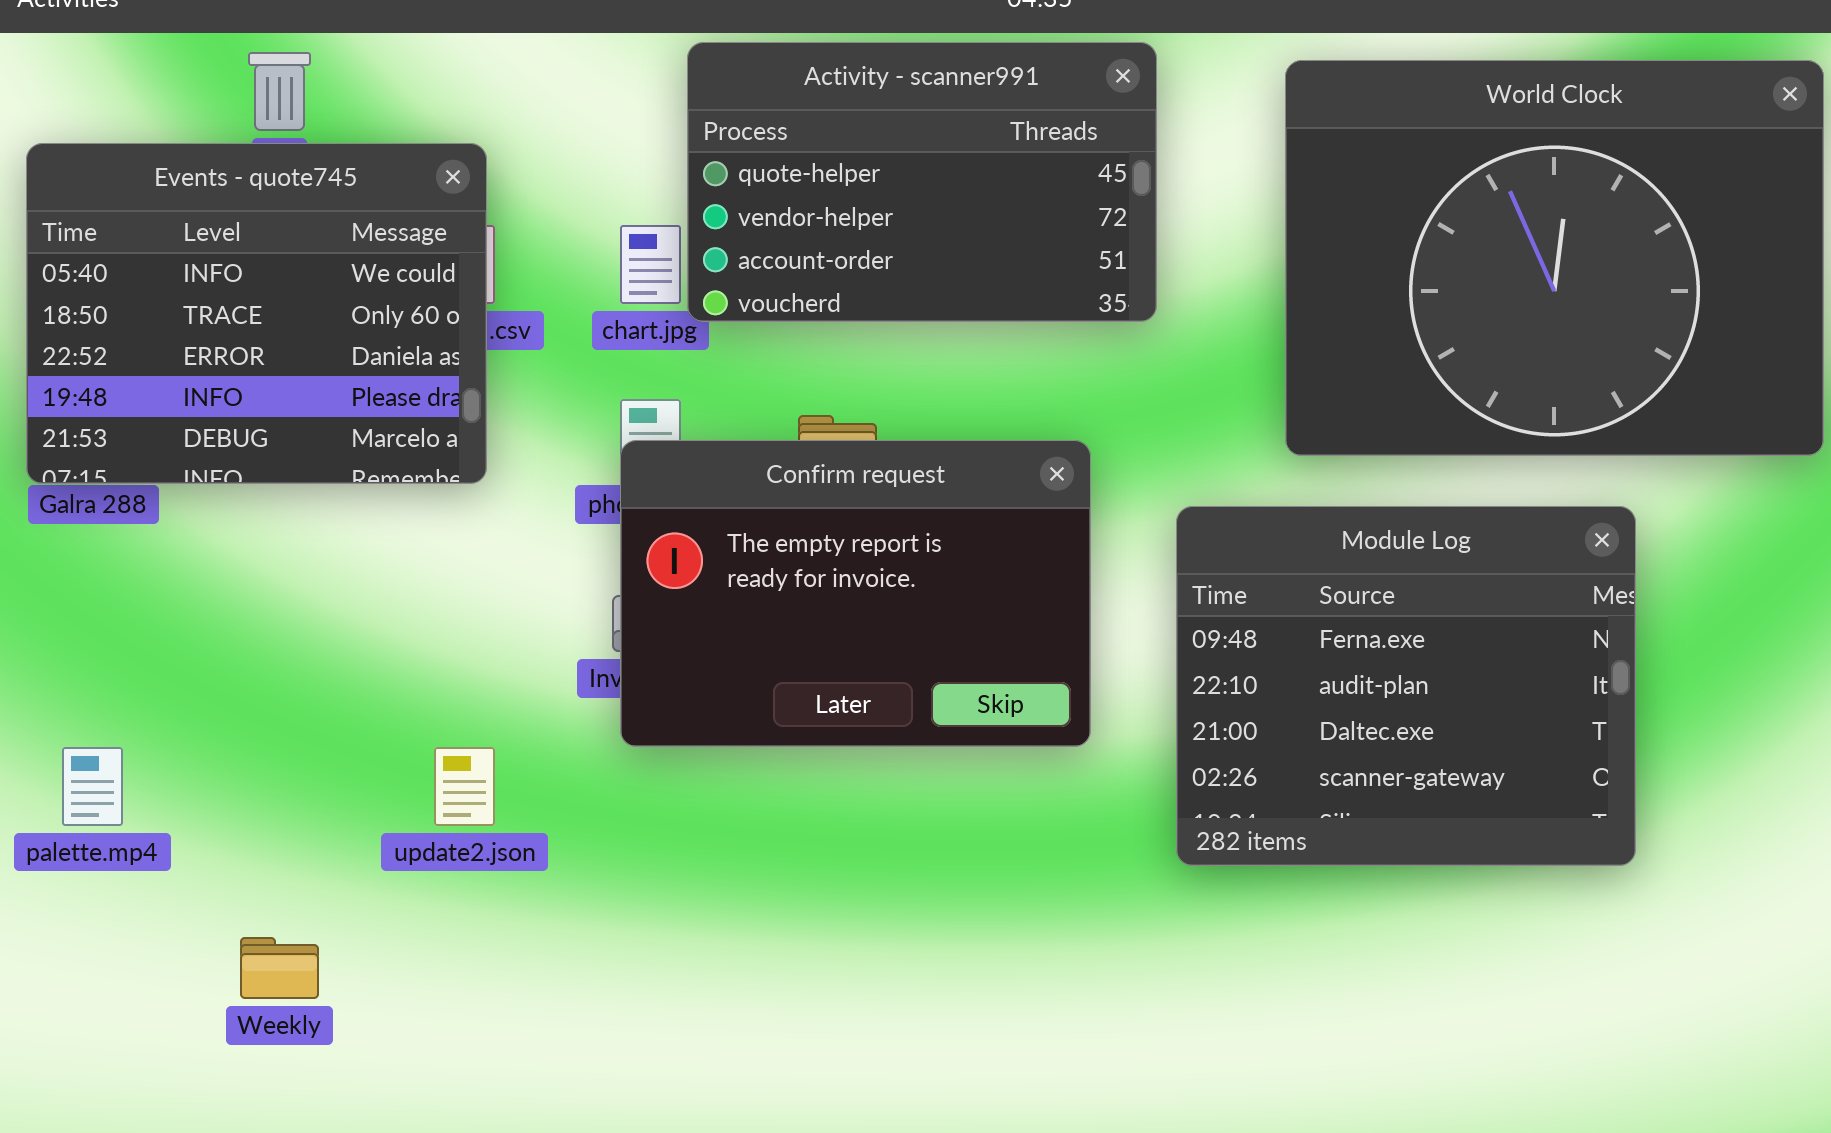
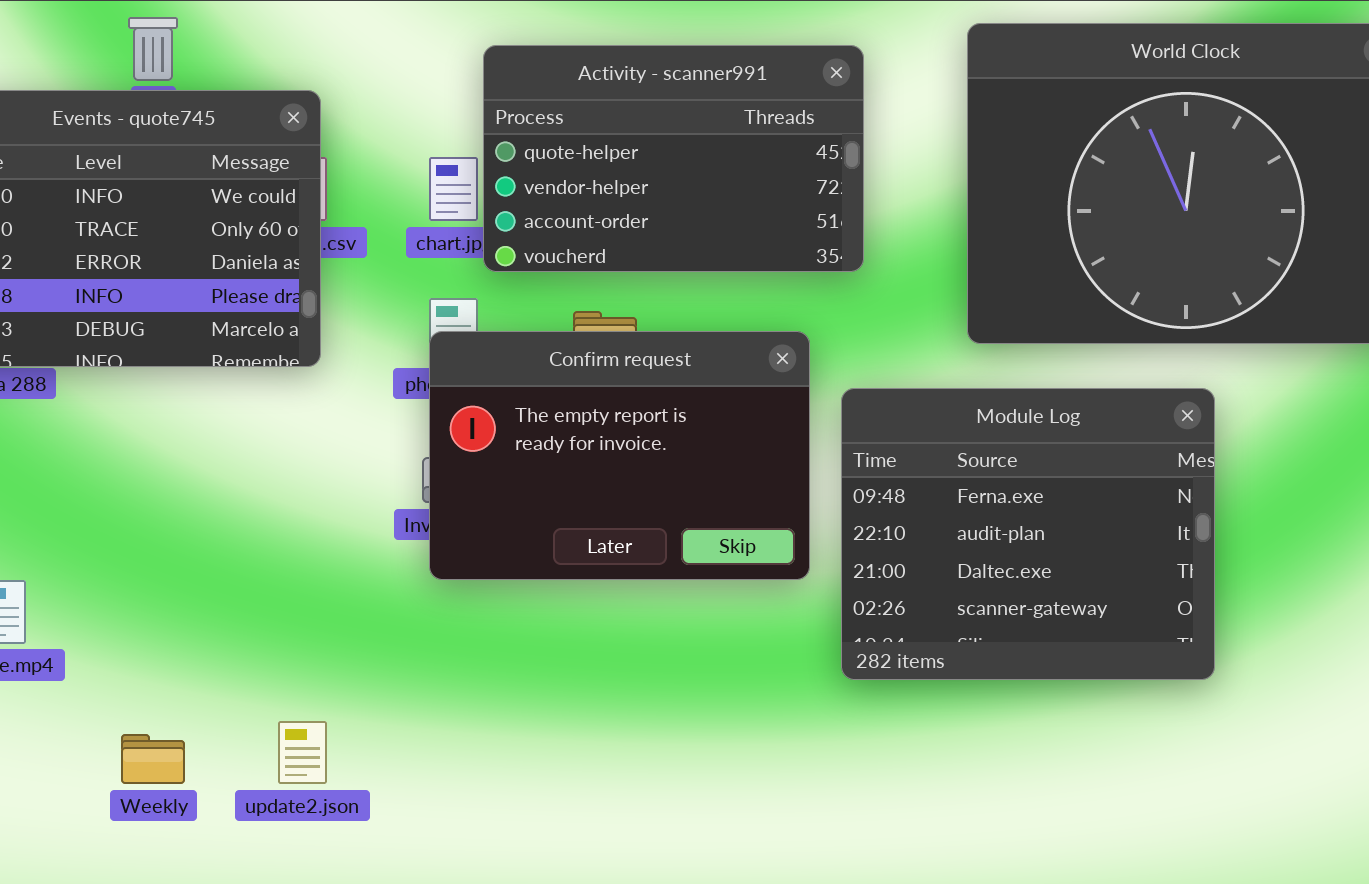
Activity - scanner991: [687,42,1157,322] -> [483,45,864,272], moved
Module Log: [1176,506,1636,866] -> [841,388,1215,680], moved
update2.json: [434,747,495,826] -> [278,721,327,784], moved

